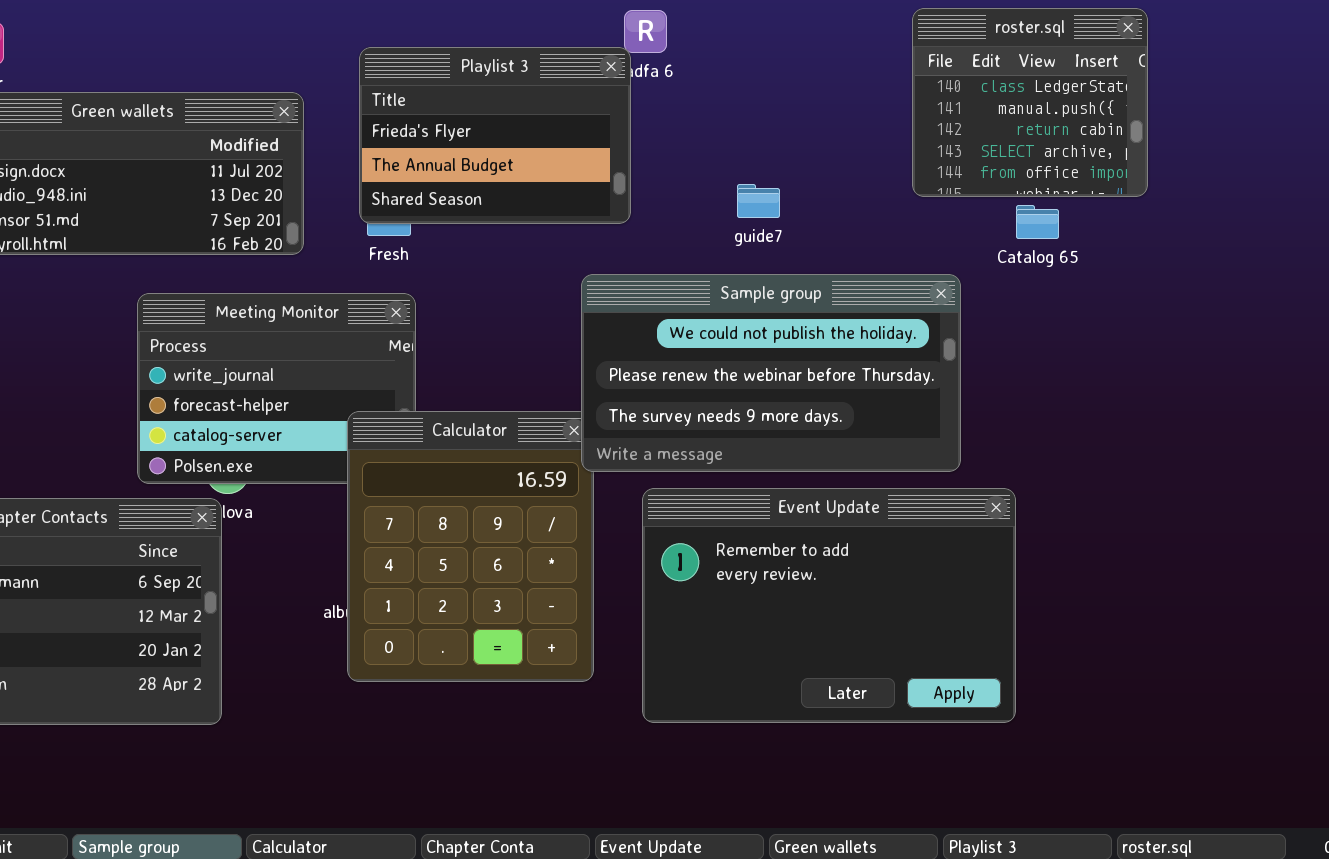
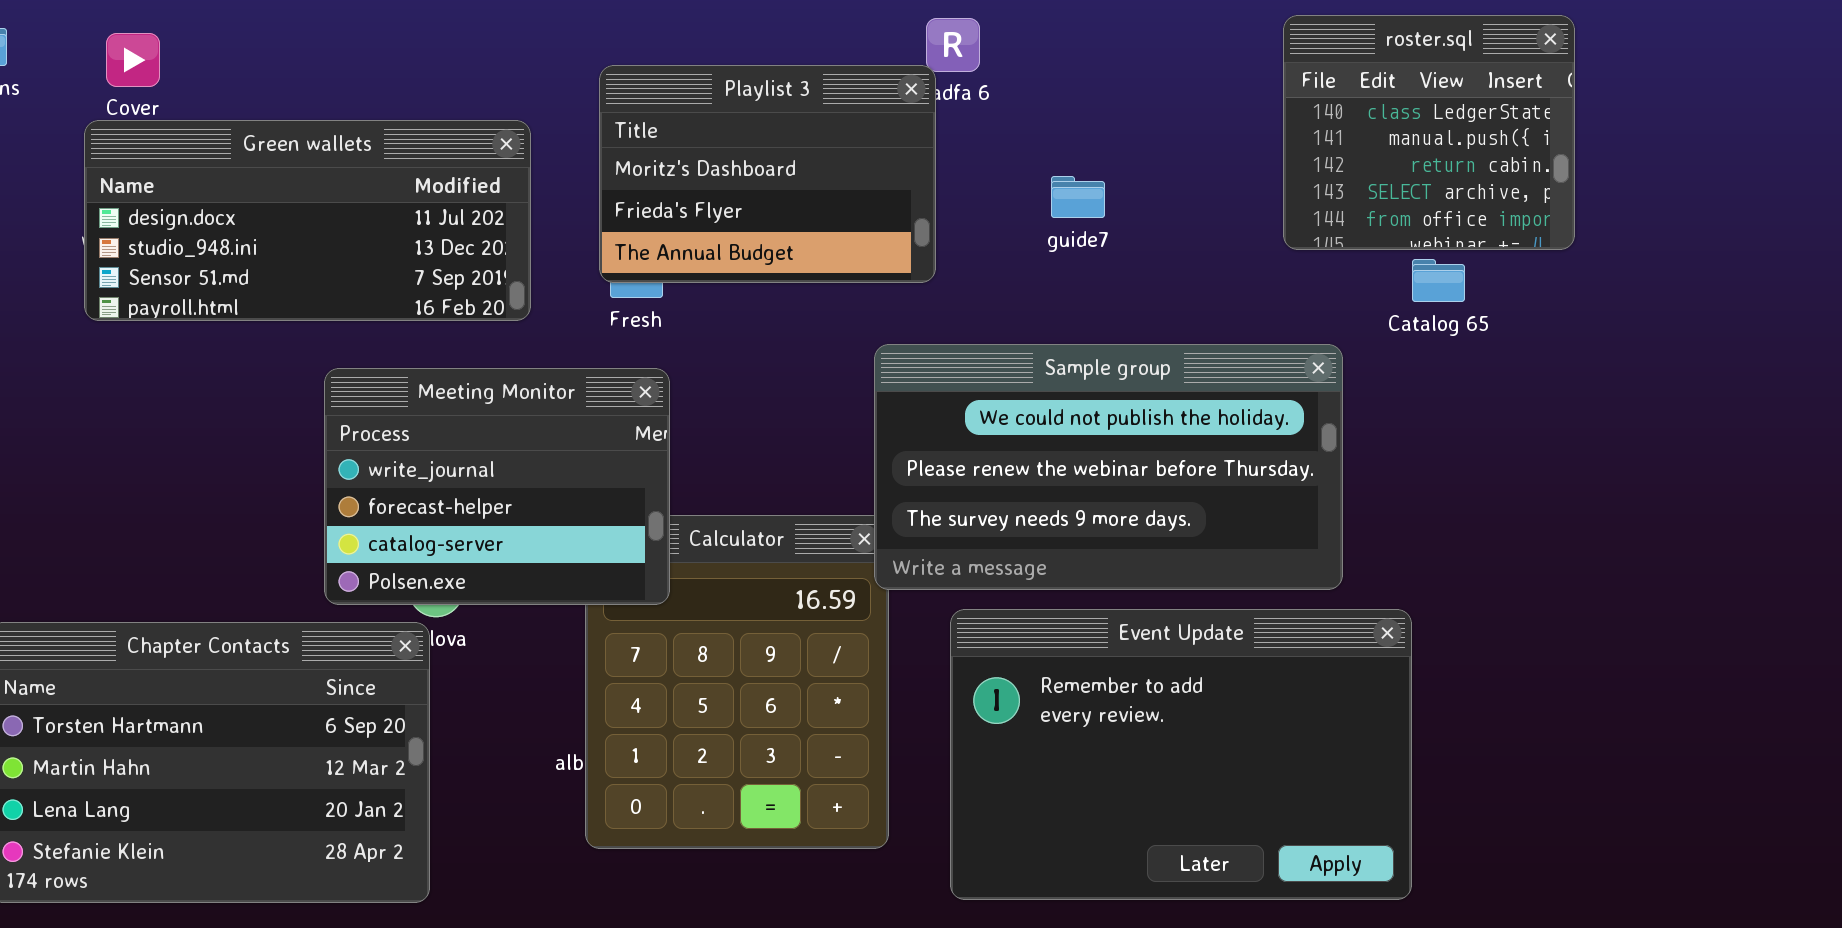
Playlist 3: [359,47,631,224] -> [599,65,936,283], scrolled up 1 row
guide7: [737,184,780,218] -> [1051,176,1105,218], moved
Meeting Monitor: [137,293,416,484] -> [324,368,670,605], raised

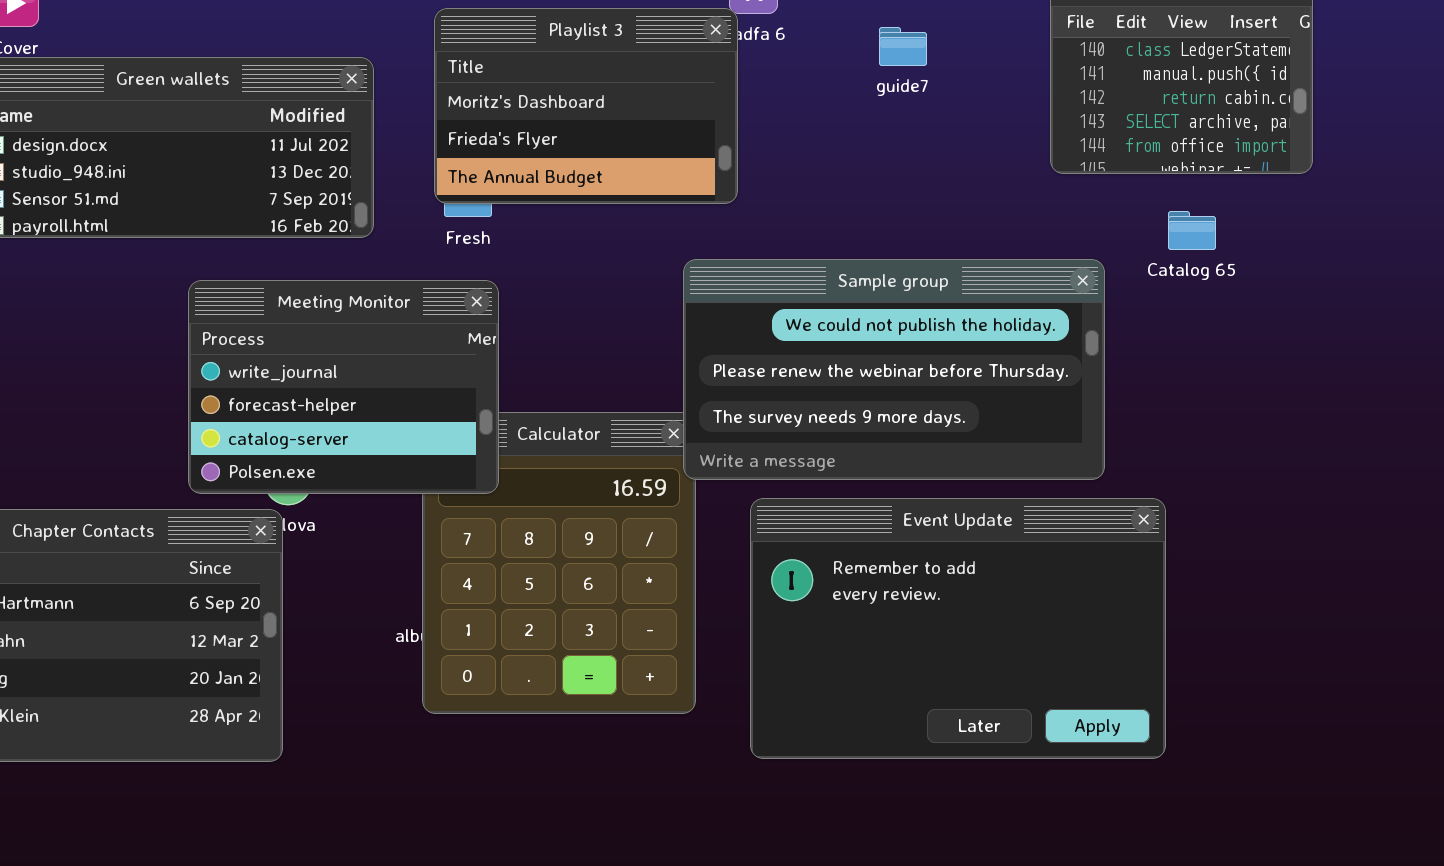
guide7: [1051,176,1105,218] -> [879,27,927,66], moved
Catalog 65: [1412,259,1465,302] -> [1168,211,1216,250], moved

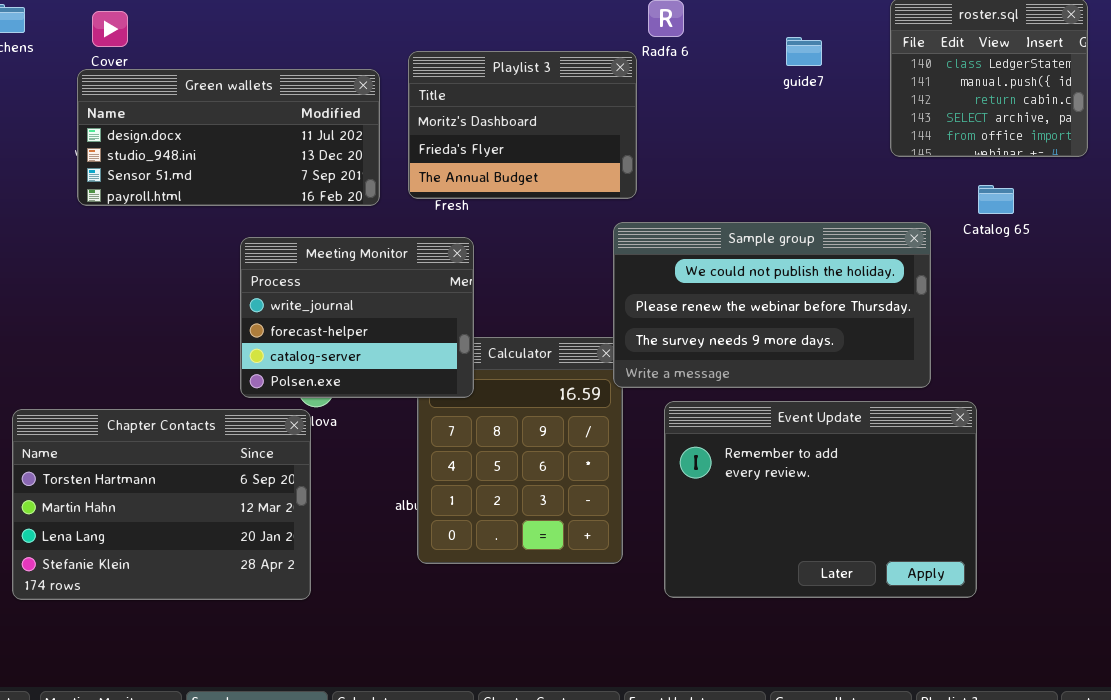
Playlist 3: [434,8,738,204] -> [408,51,637,199], moved
guide7: [879,27,927,66] -> [786,37,822,66], moved

